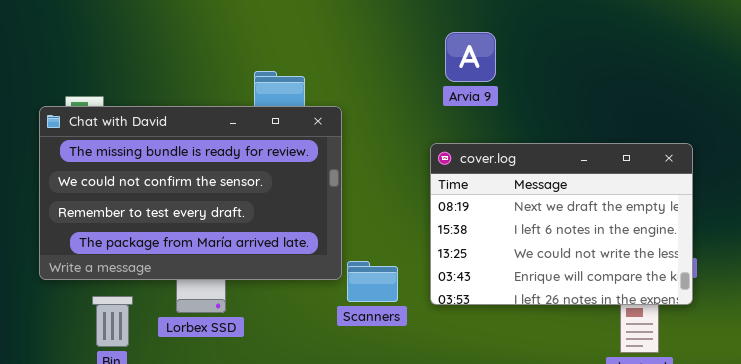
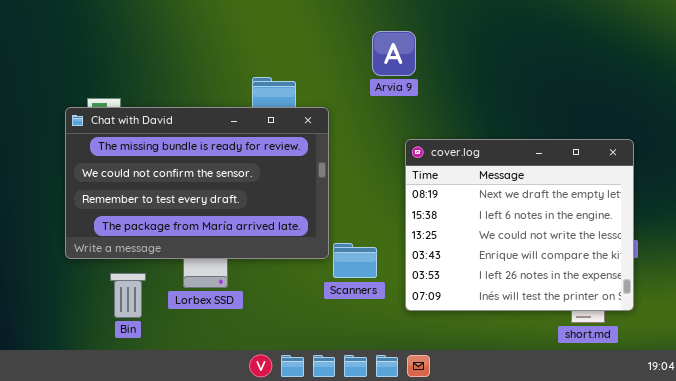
Arvia 9: [445,32,496,82] -> [372,31,416,76], moved
cover.log: [430,143,693,305] -> [405,139,634,311], resized

